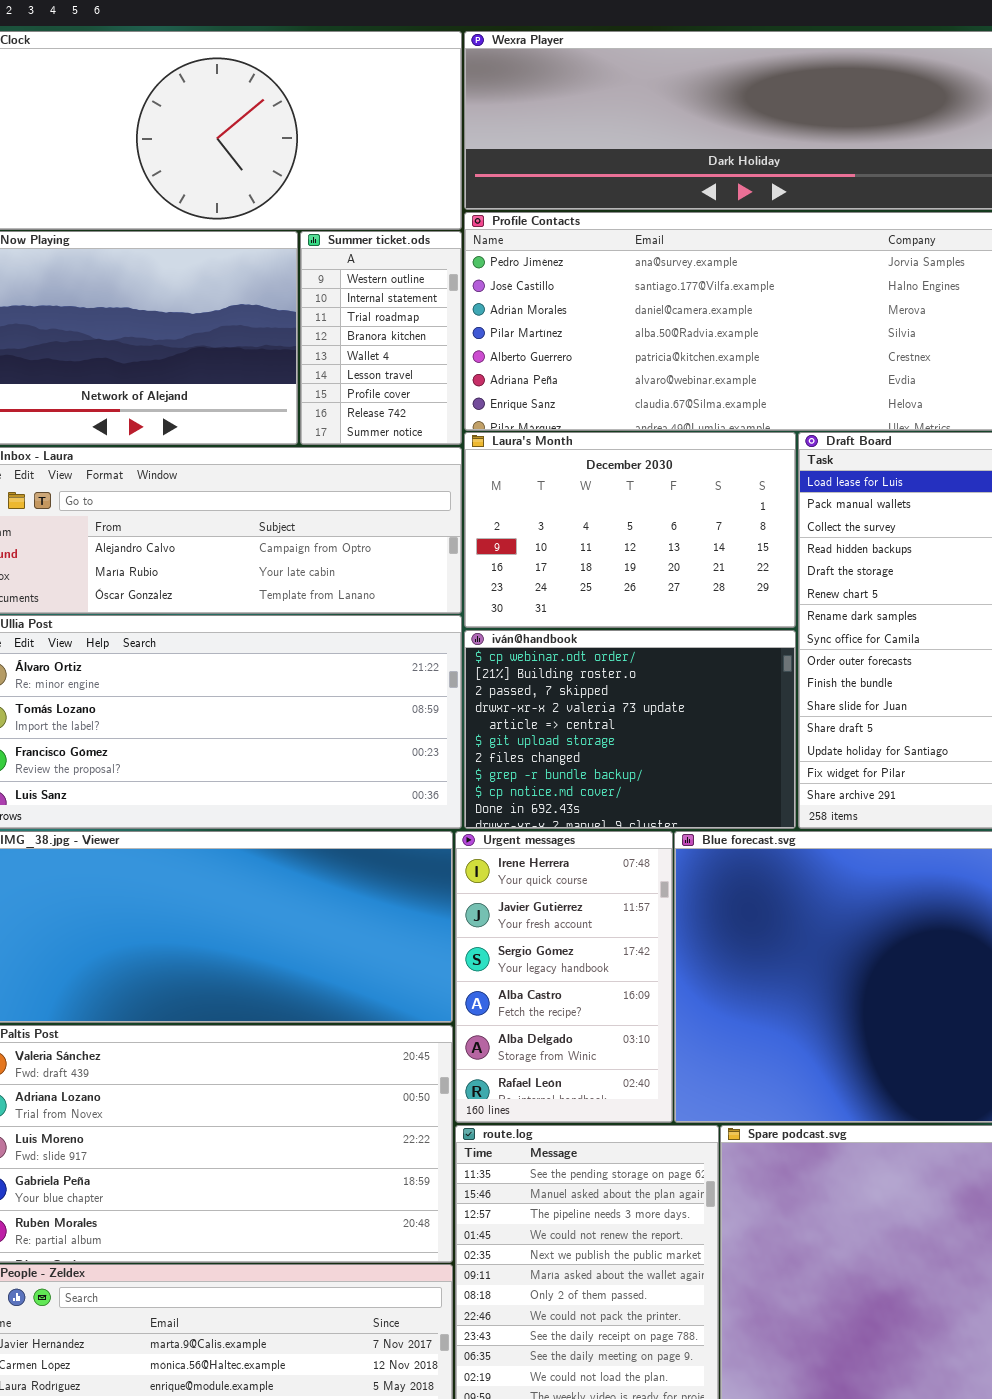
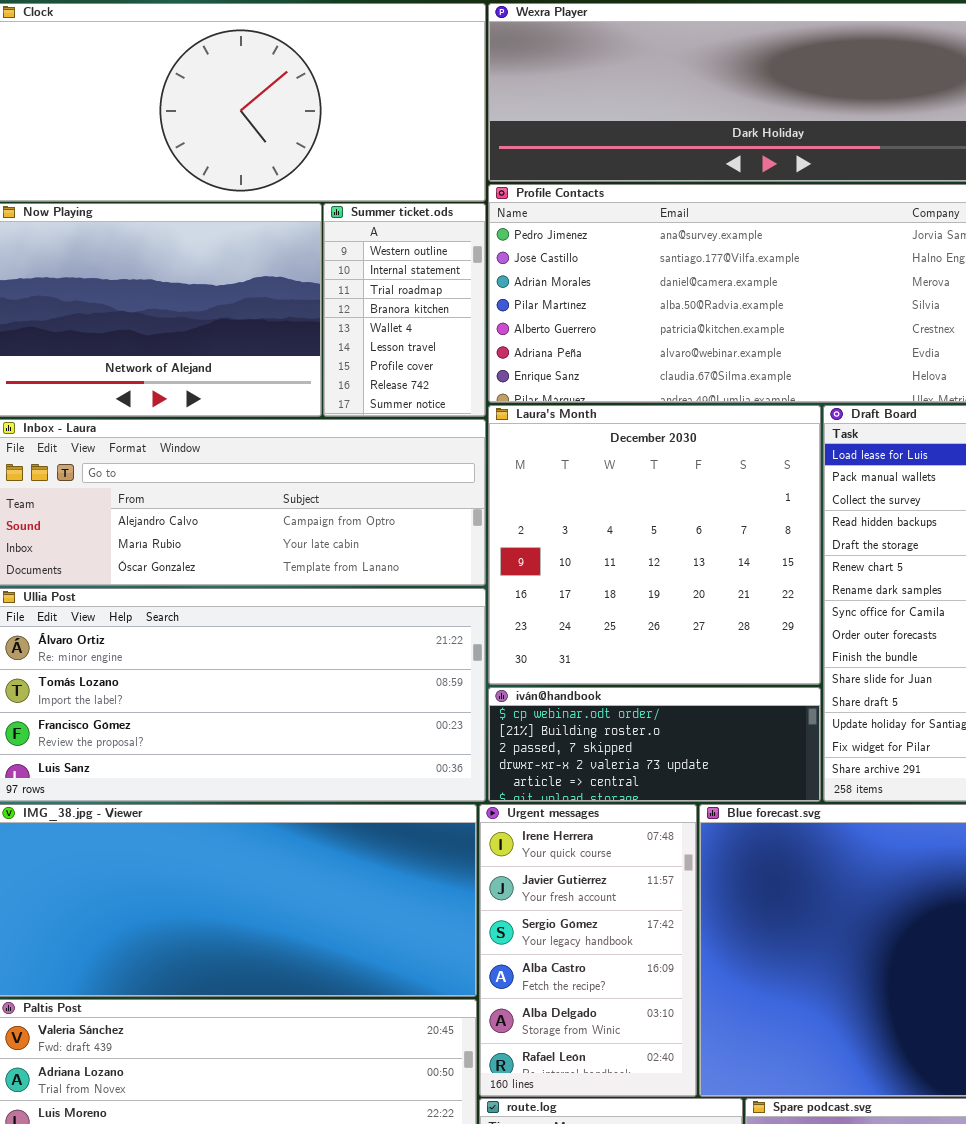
Laura's Month: [464,432,796,628] -> [488,405,821,685], resized
iván@handbook: [464,630,796,829] -> [488,687,821,802], resized

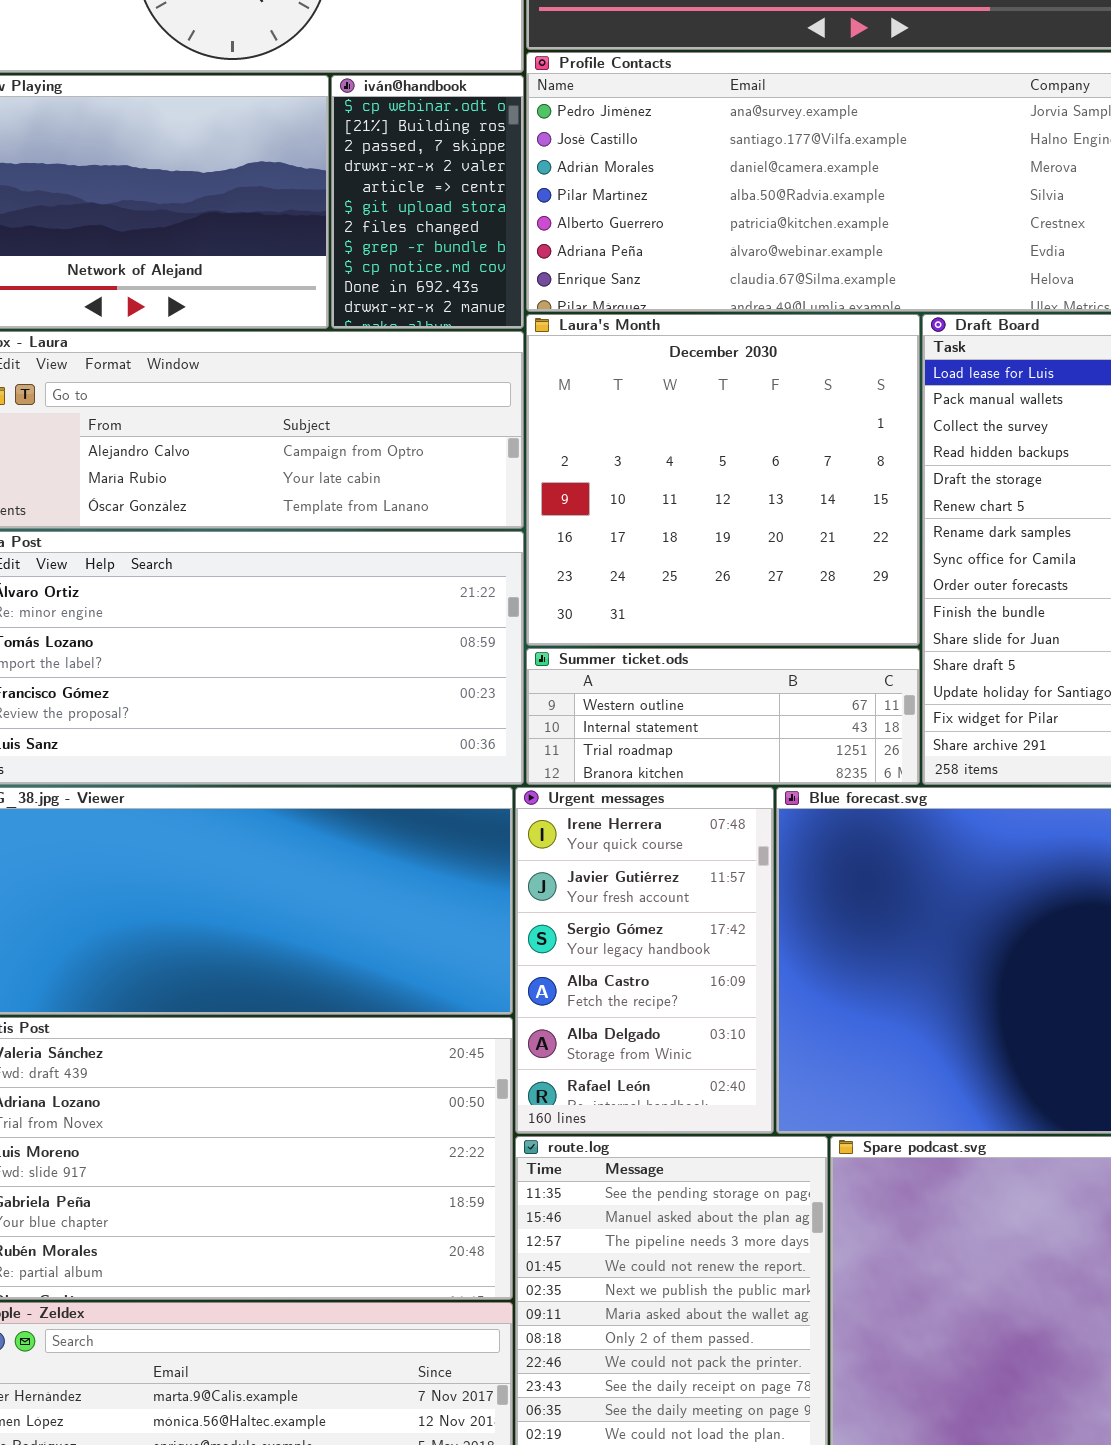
Summer ticket.ods: [323,203,486,417] -> [526,648,920,785], moved, resized
iván@handbook: [488,687,821,802] -> [331,75,524,329], moved, resized

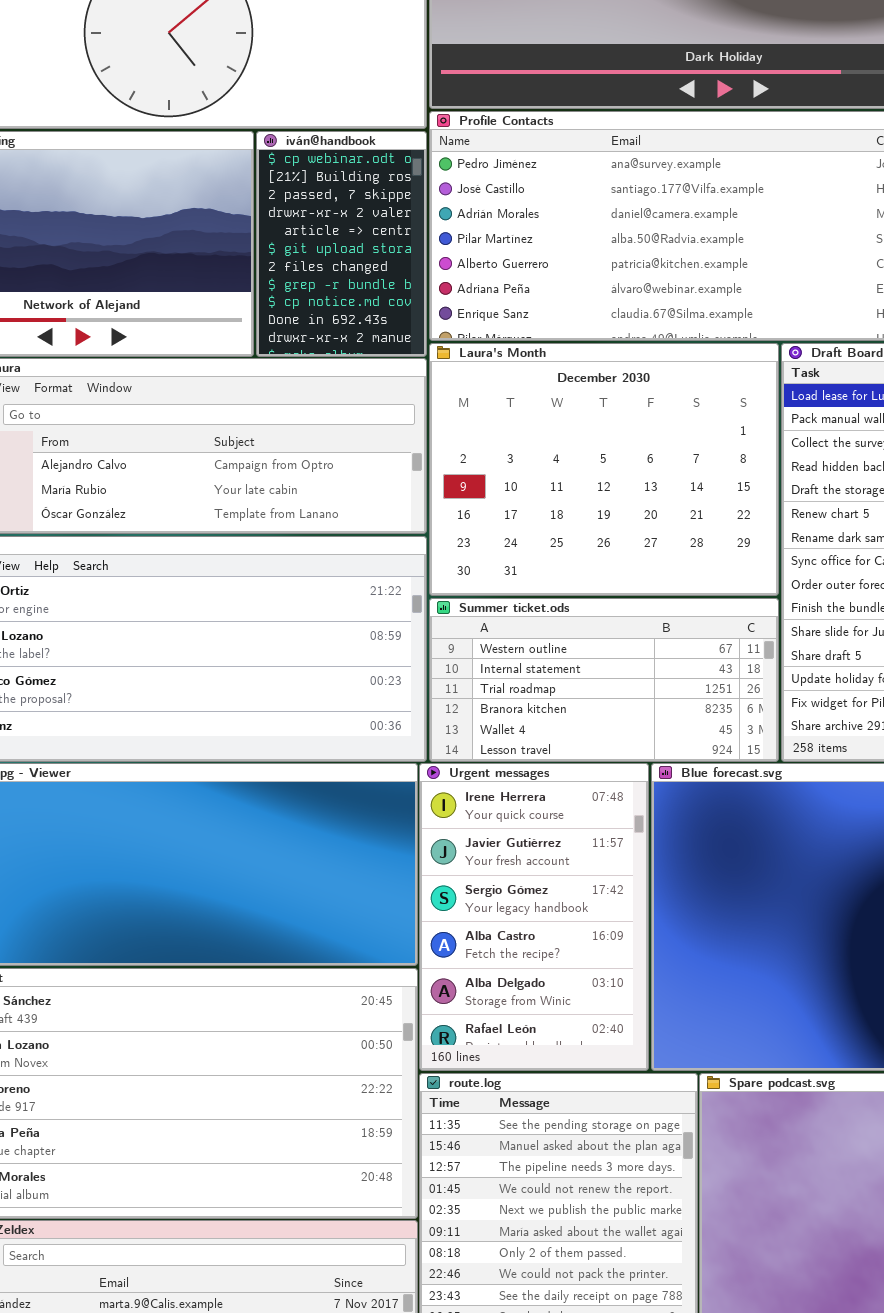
Laura's Month: [526,314,920,646] -> [429,343,779,596], resized
Summer ticket.ods: [526,648,920,785] -> [429,598,779,762], resized

